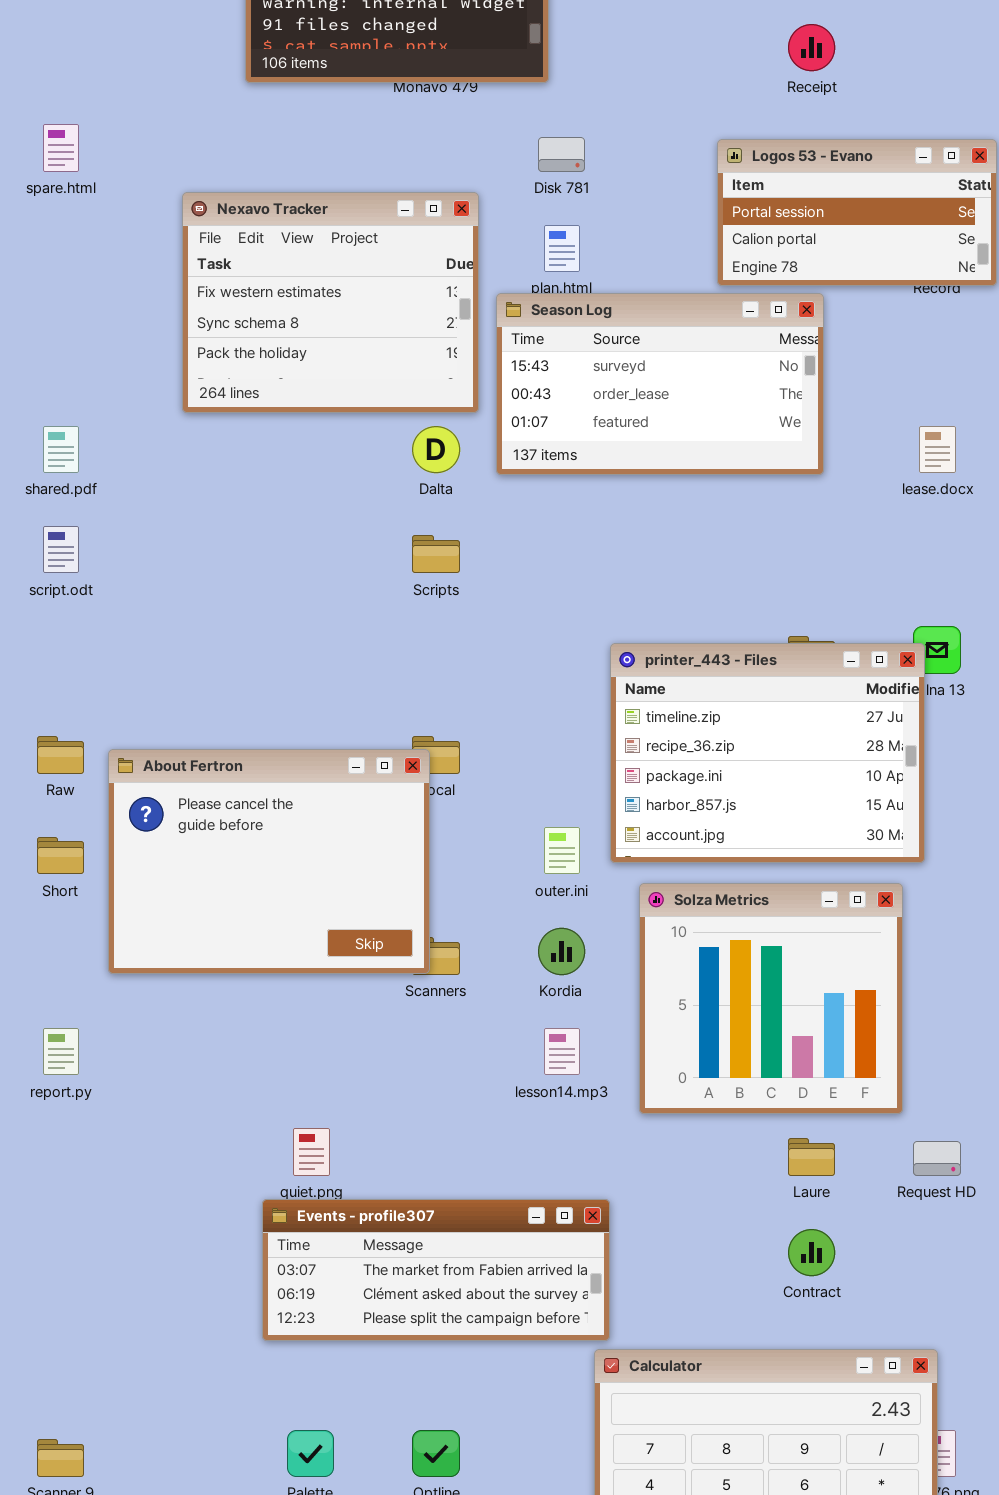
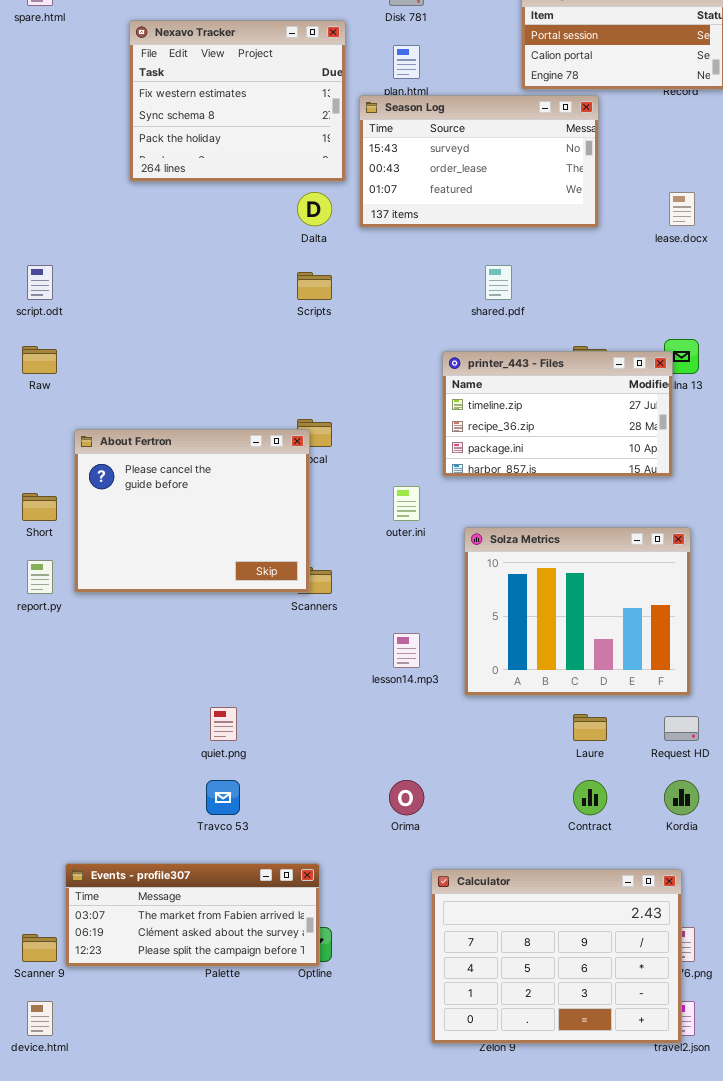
shared.pdf: [43,426,79,473] -> [485,265,512,300], moved
printer_443 - Files: [610,643,925,863] -> [442,351,673,477], resized
Raw: [37,736,84,774] -> [22,346,57,374], moved
Solza Metrics: [639,883,903,1114] -> [464,527,691,696], resized
Kordia: [538,928,585,975] -> [664,780,699,815], moved
report.py: [43,1028,79,1075] -> [27,560,53,594], moved
Events - profile307: [262,1199,610,1341] -> [65,863,320,967], moved

